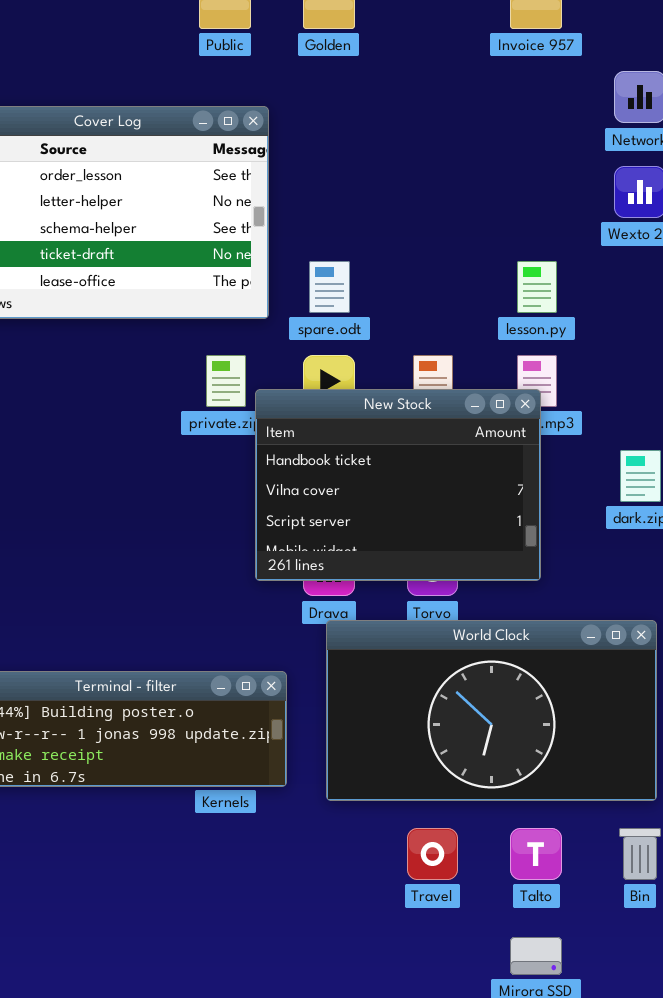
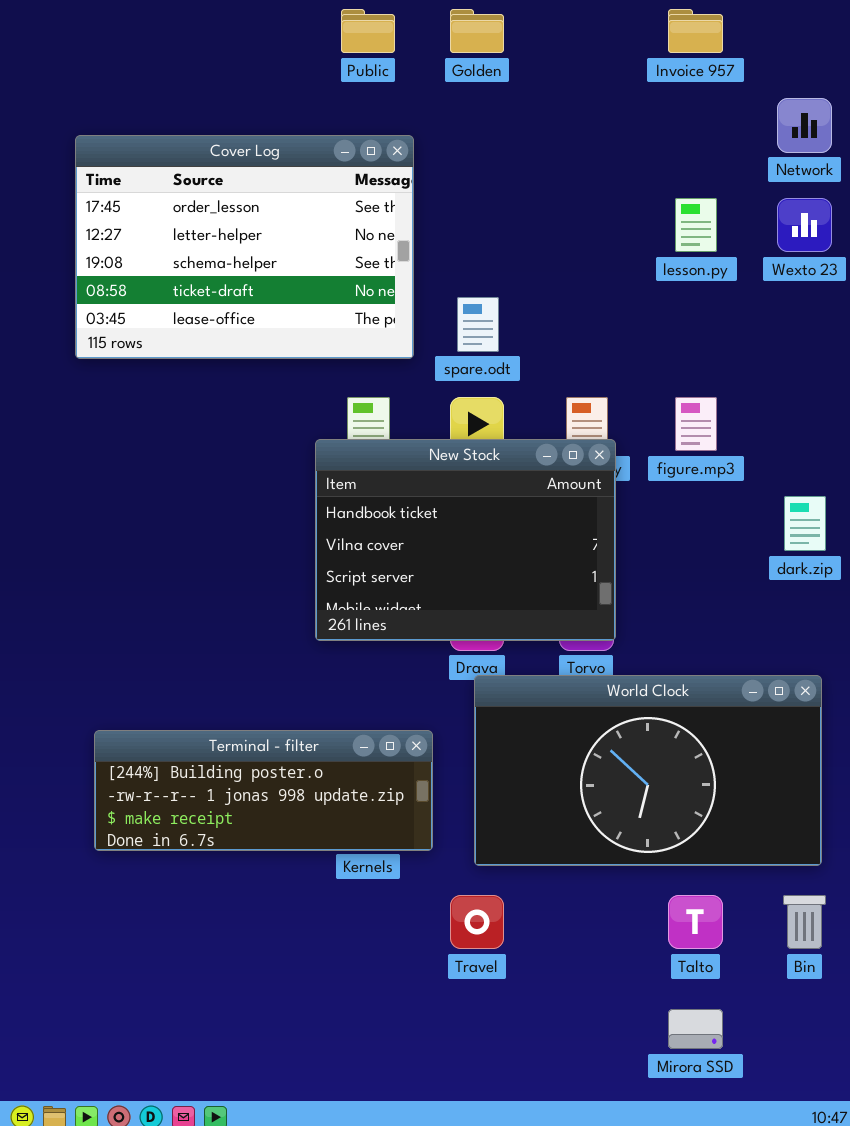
lesson.py: [517,261,557,313] -> [675,198,717,252], moved
New Stock: [255,389,541,581] -> [315,439,616,641], moved
Travel: [407,828,458,880] -> [450,895,504,949], moved

